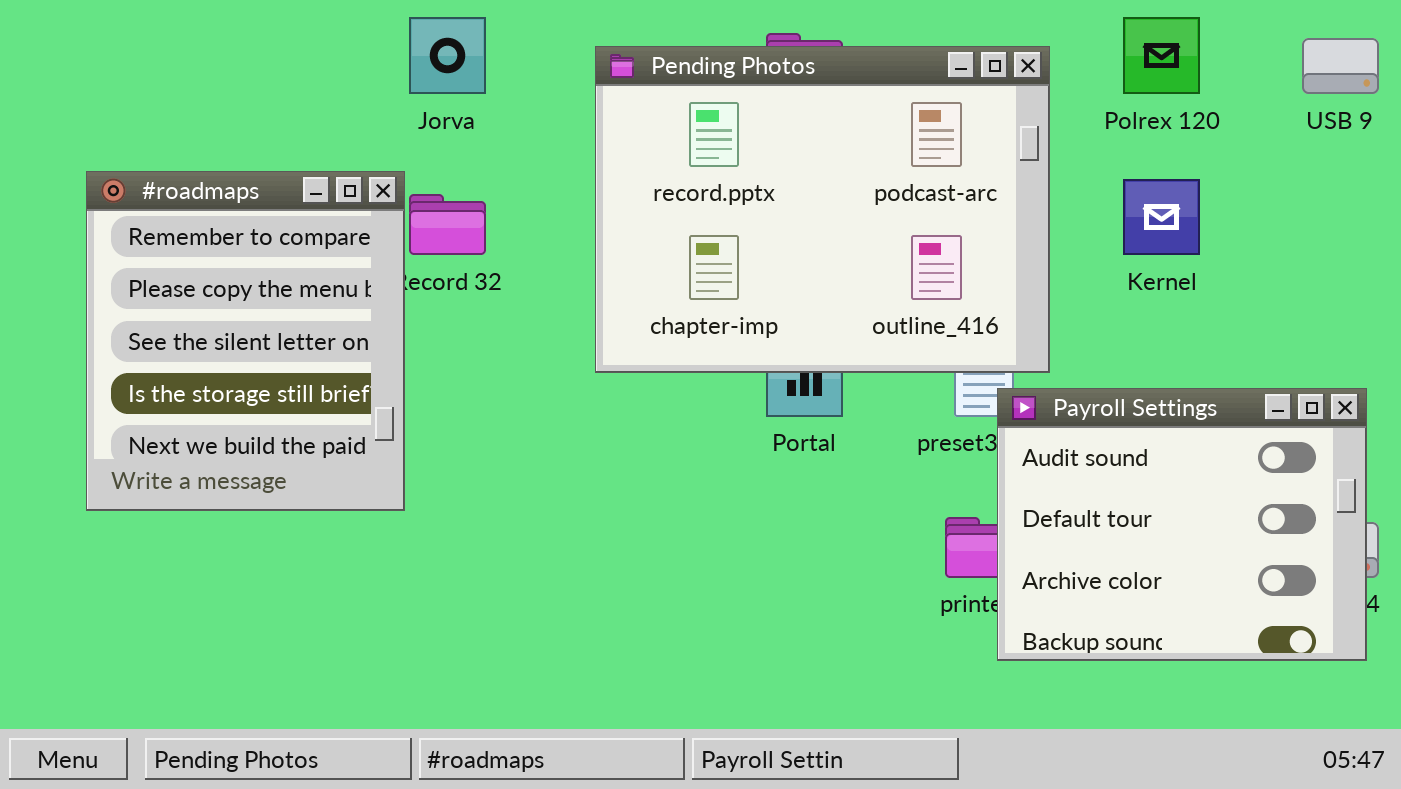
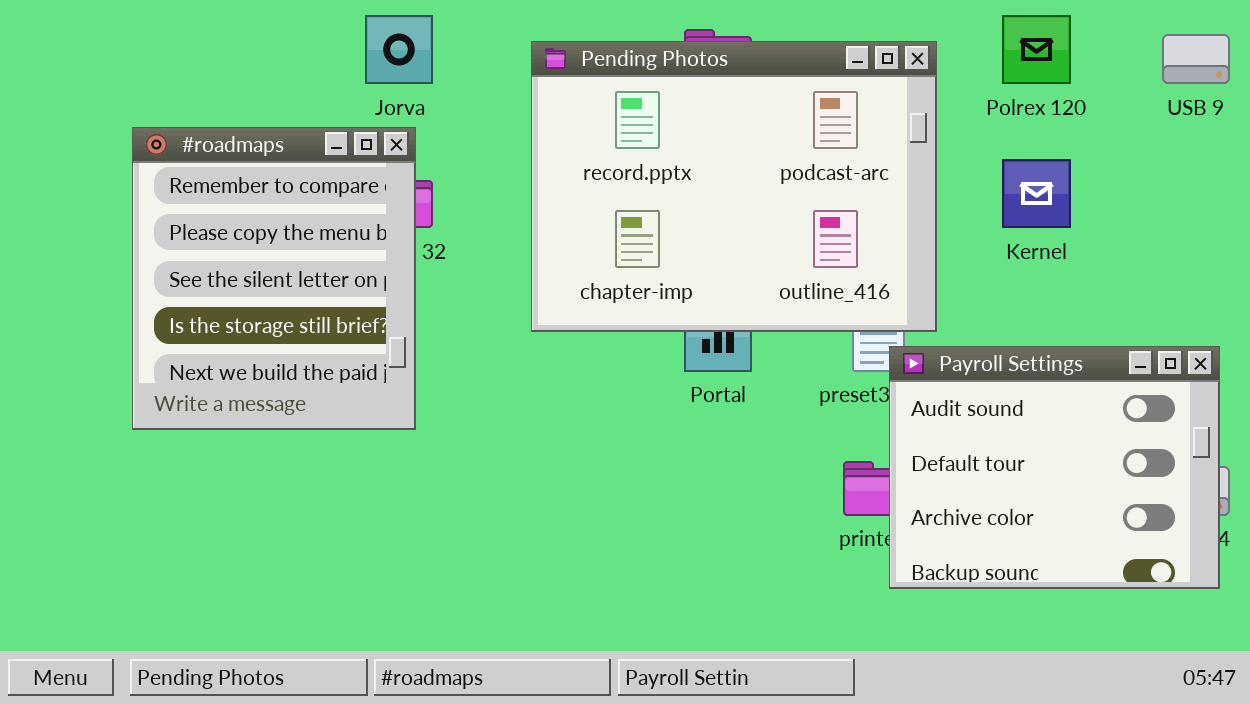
#roadmaps: [86,171,405,511] -> [132,127,416,430], moved

